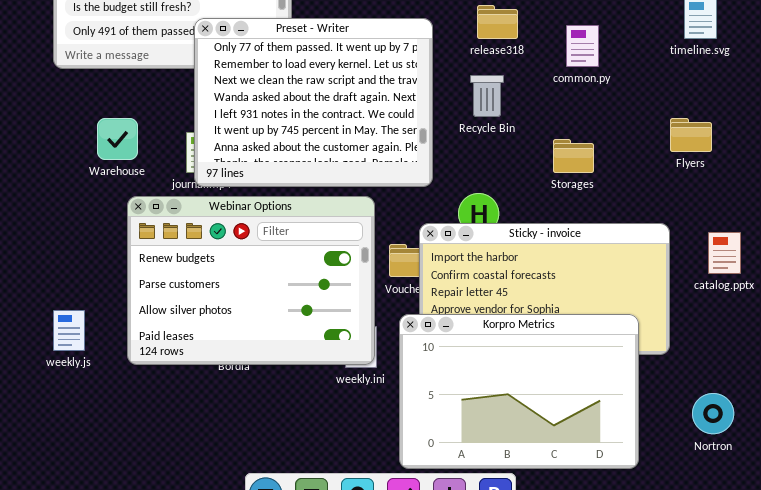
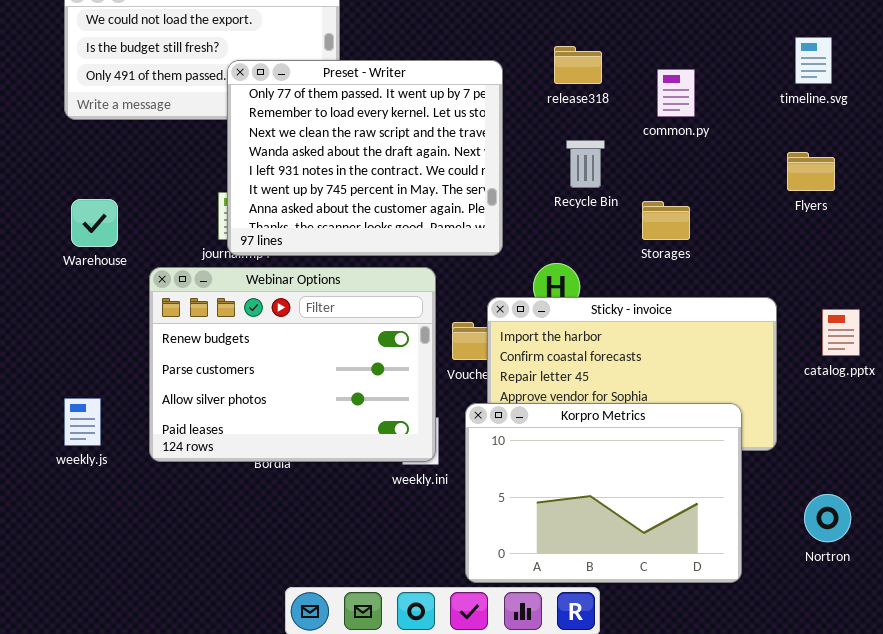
Recycle Bin: [470,75,504,117] -> [566,140,605,188], moved
Warehouse: [97,118,138,160] -> [71,199,118,247], moved
Flyers: [670,118,712,152] -> [787,152,835,191], moved

